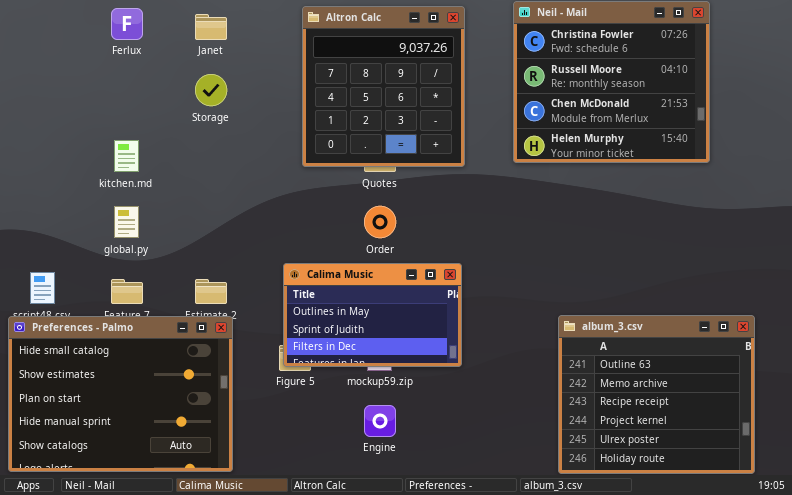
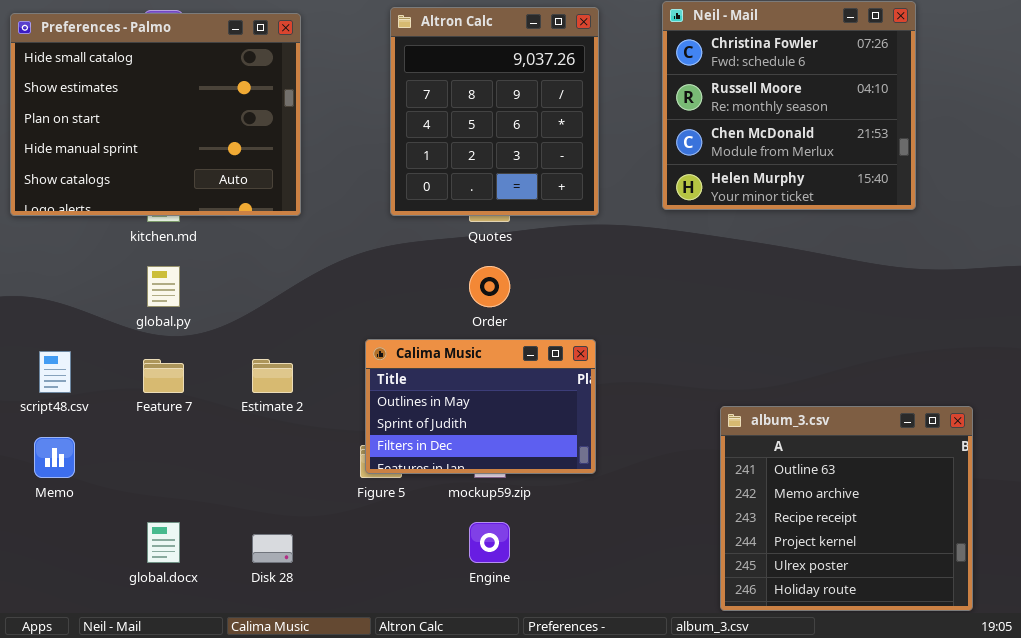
Preferences - Palmo: [8,316,233,472] -> [10,13,301,216], moved

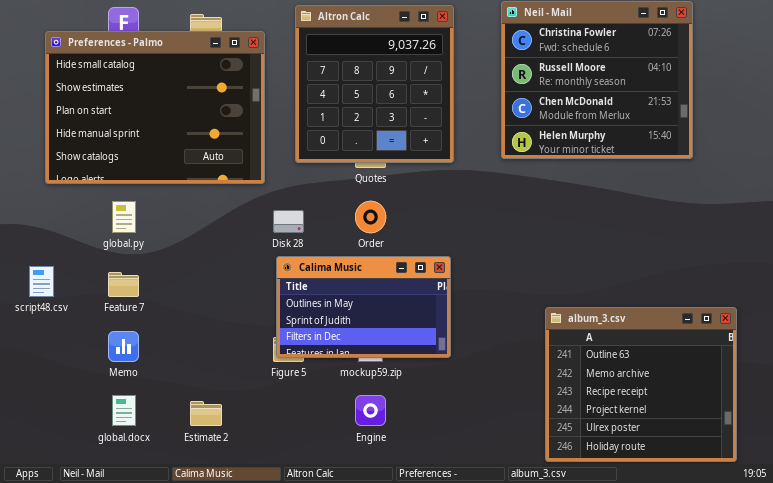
Preferences - Palmo: [10,13,301,216] -> [45,31,265,184], moved
Estimate 2: [252,359,293,393] -> [190,401,222,426], moved
Memo: [34,437,75,478] -> [108,331,139,362], moved
Disk 28: [252,534,293,563] -> [273,210,304,233], moved

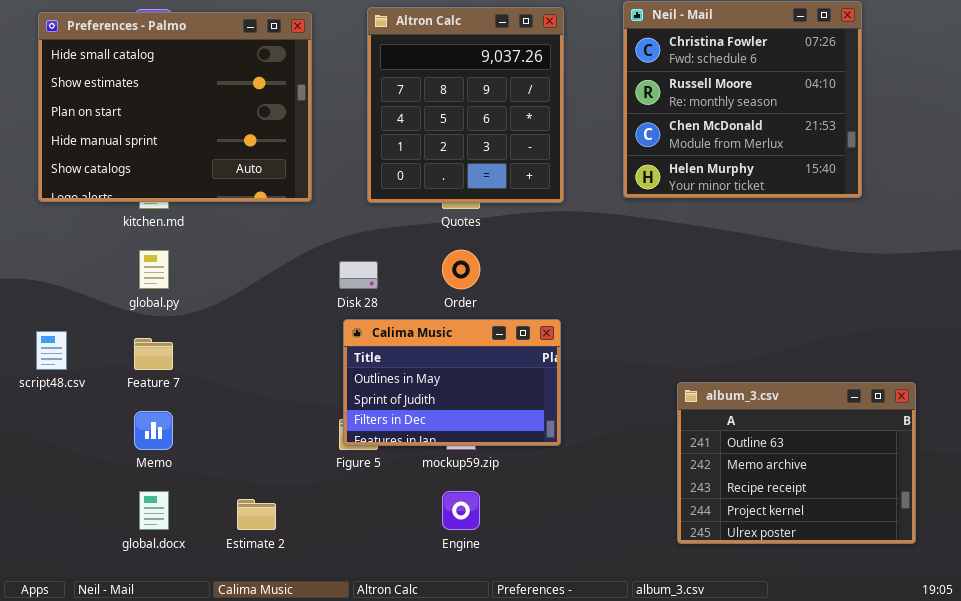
Preferences - Palmo: [45,31,265,184] -> [38,12,312,202], moved
album_3.csv: [545,307,737,462] -> [677,382,916,544], resized

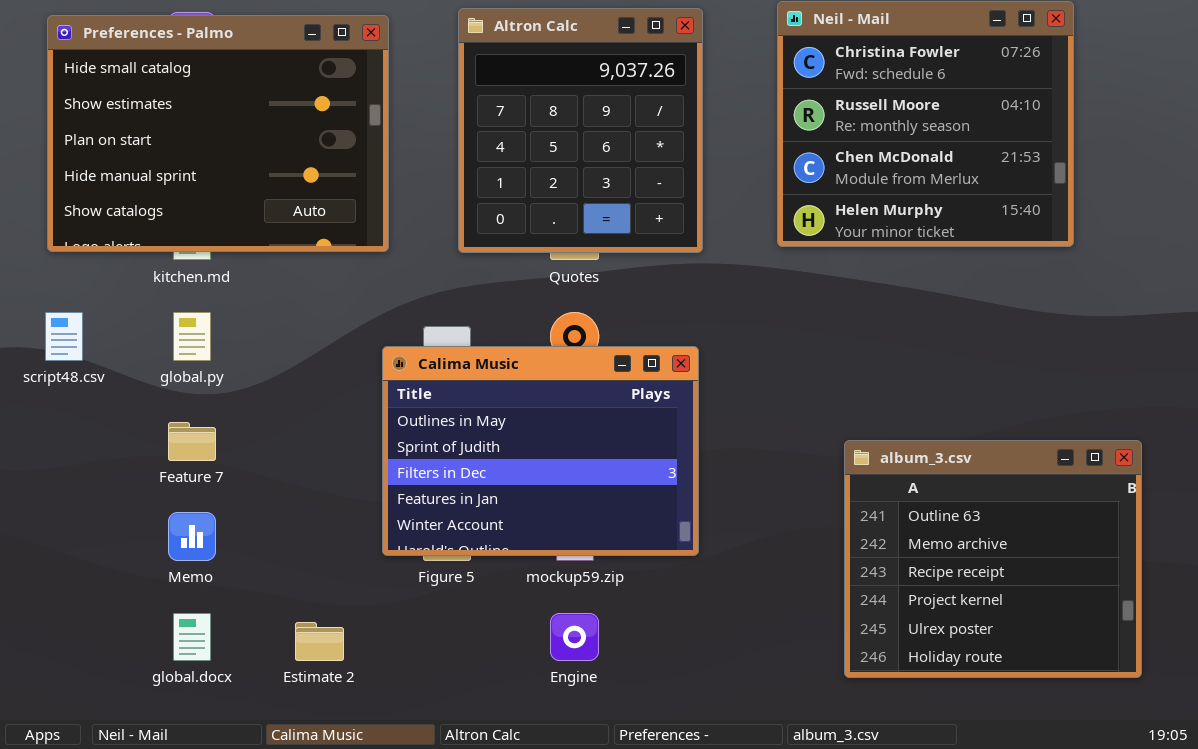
Calima Music: [343,319,561,446] -> [382,346,699,556], resized
script48.csv: [36,331,67,370] -> [45,312,83,361], moved
album_3.csv: [677,382,916,544] -> [844,440,1142,678], resized

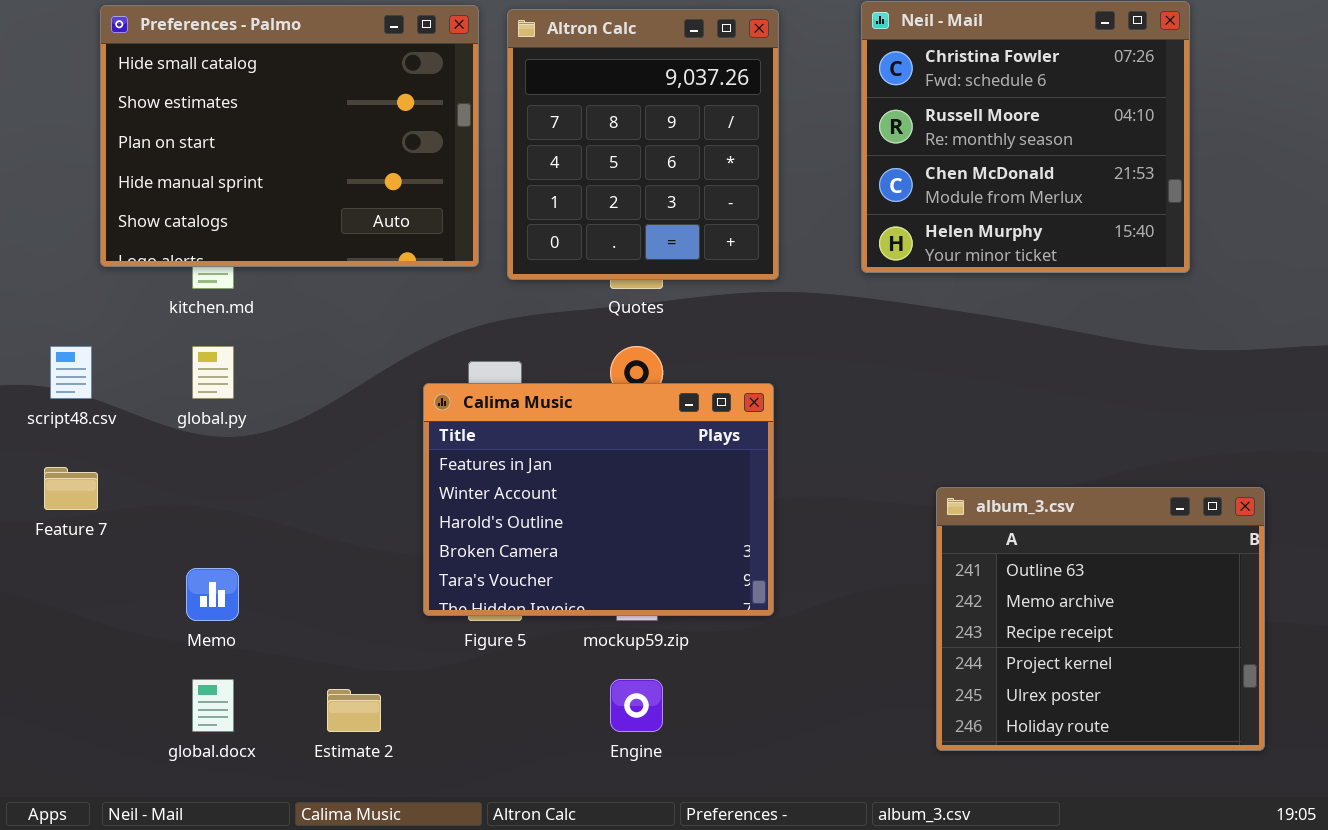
Preferences - Palmo: [47,15,389,252] -> [100,5,479,267], moved
Calima Music: [382,346,699,556] -> [423,383,774,616], scrolled down 3 rows
Feature 7: [168,422,216,461] -> [44,467,98,510], moved

